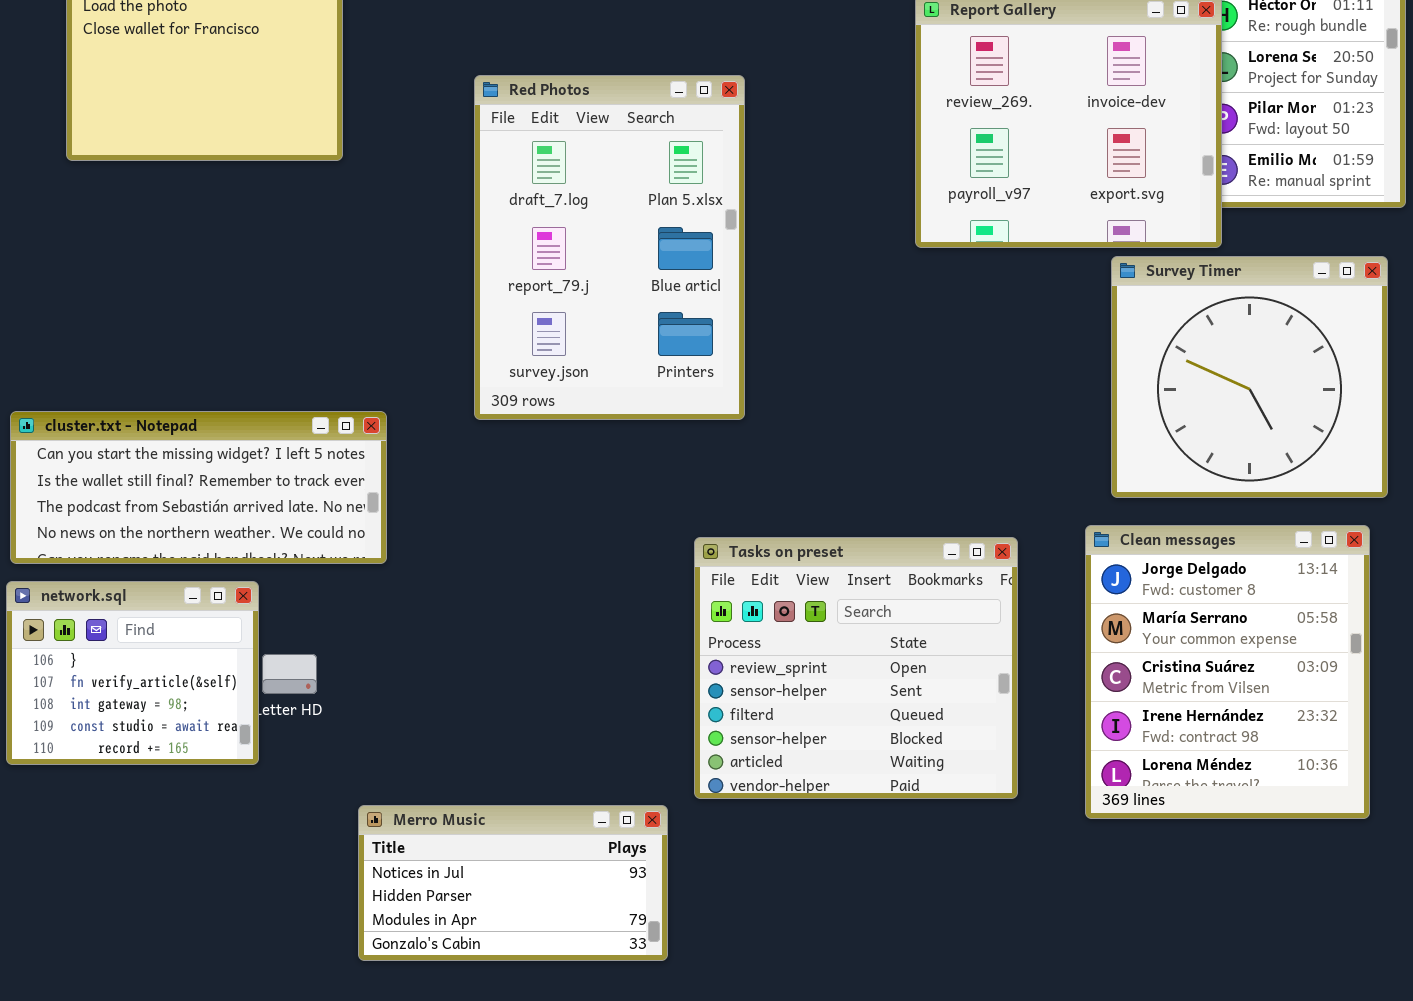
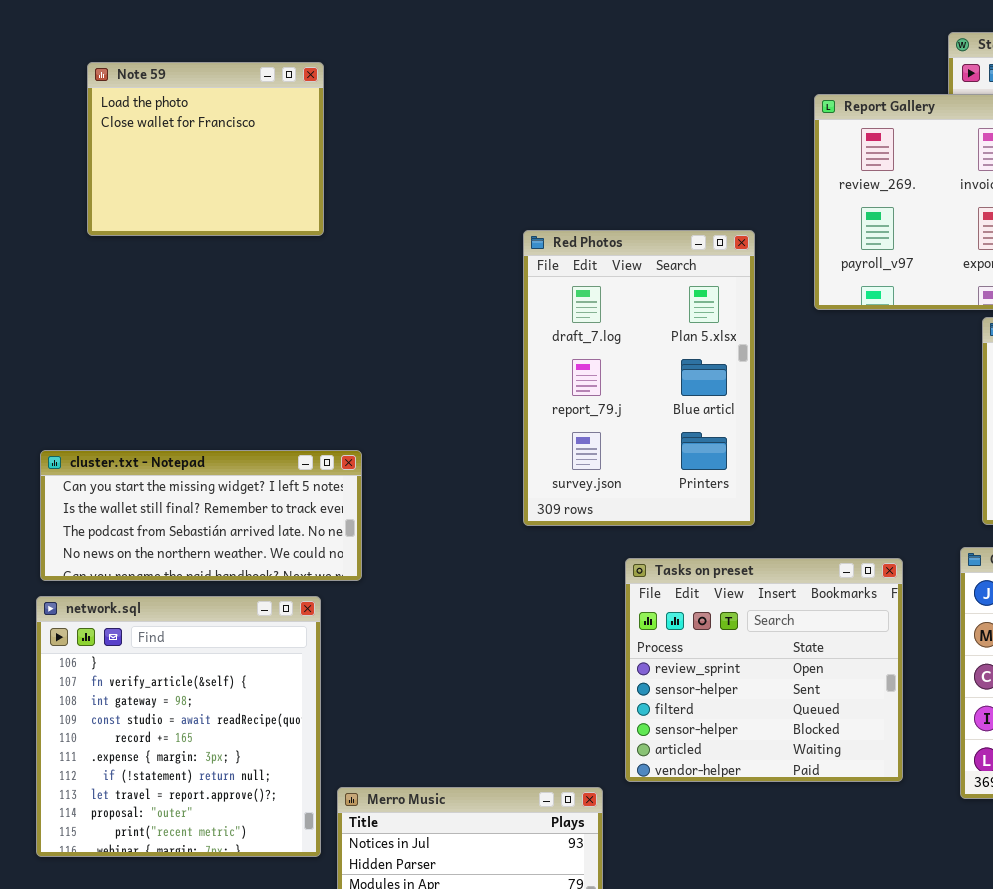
Red Photos: [474,75,745,420] -> [523,230,755,526], moved
network.sql: [6,581,259,765] -> [36,596,321,857], resized

